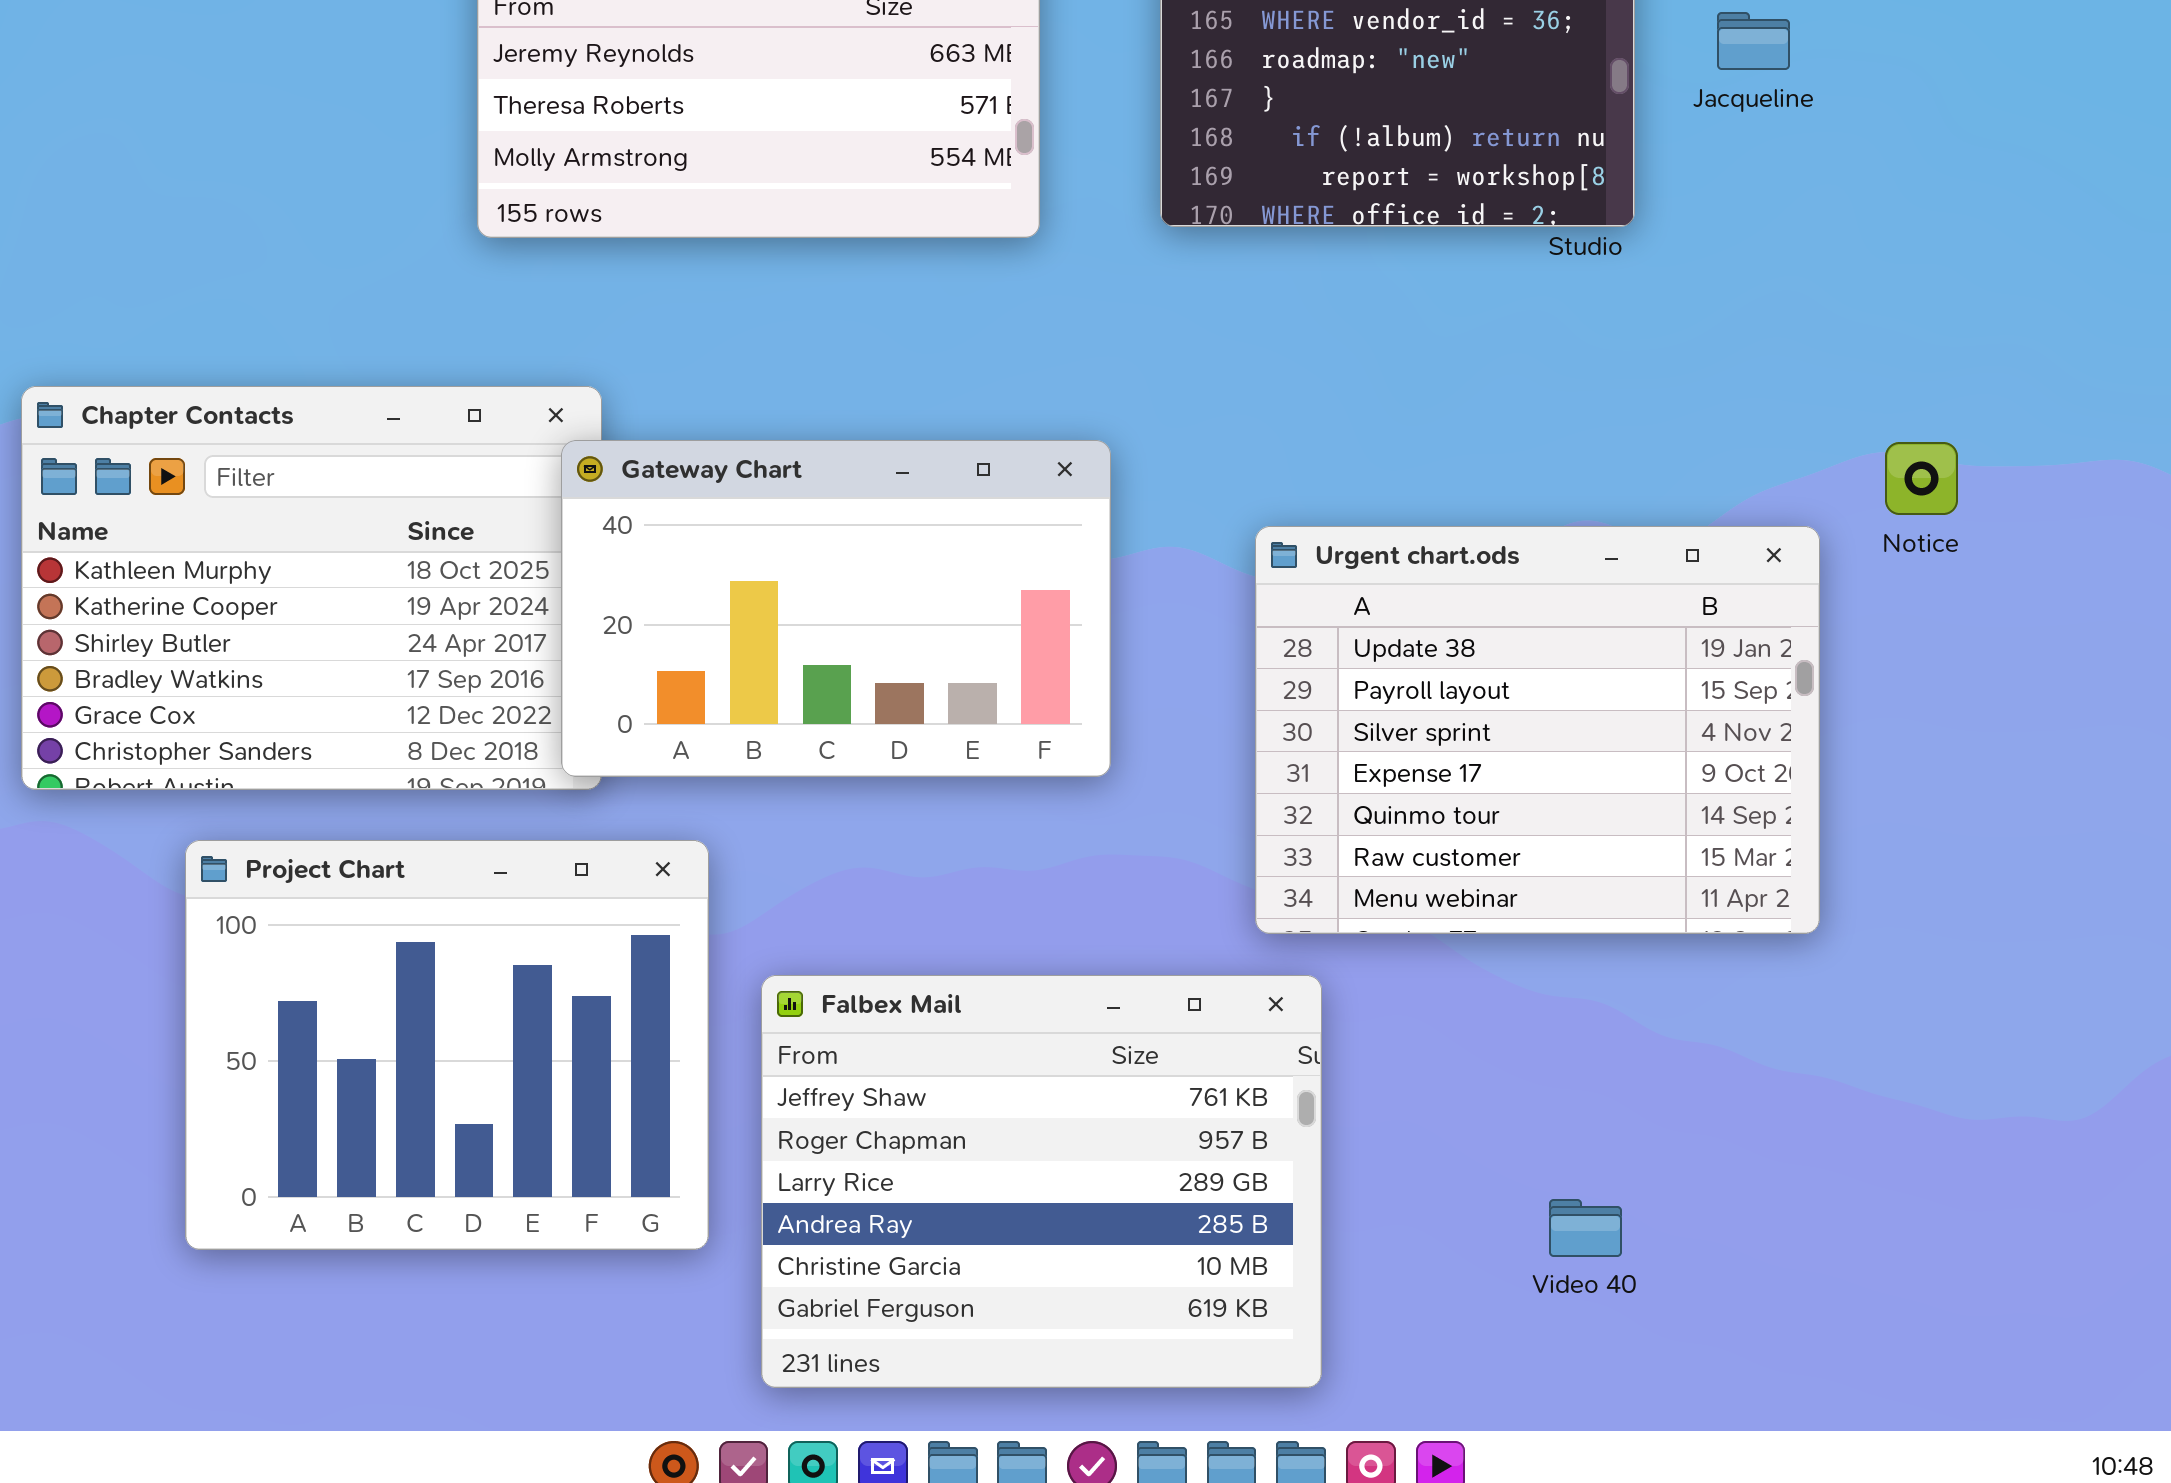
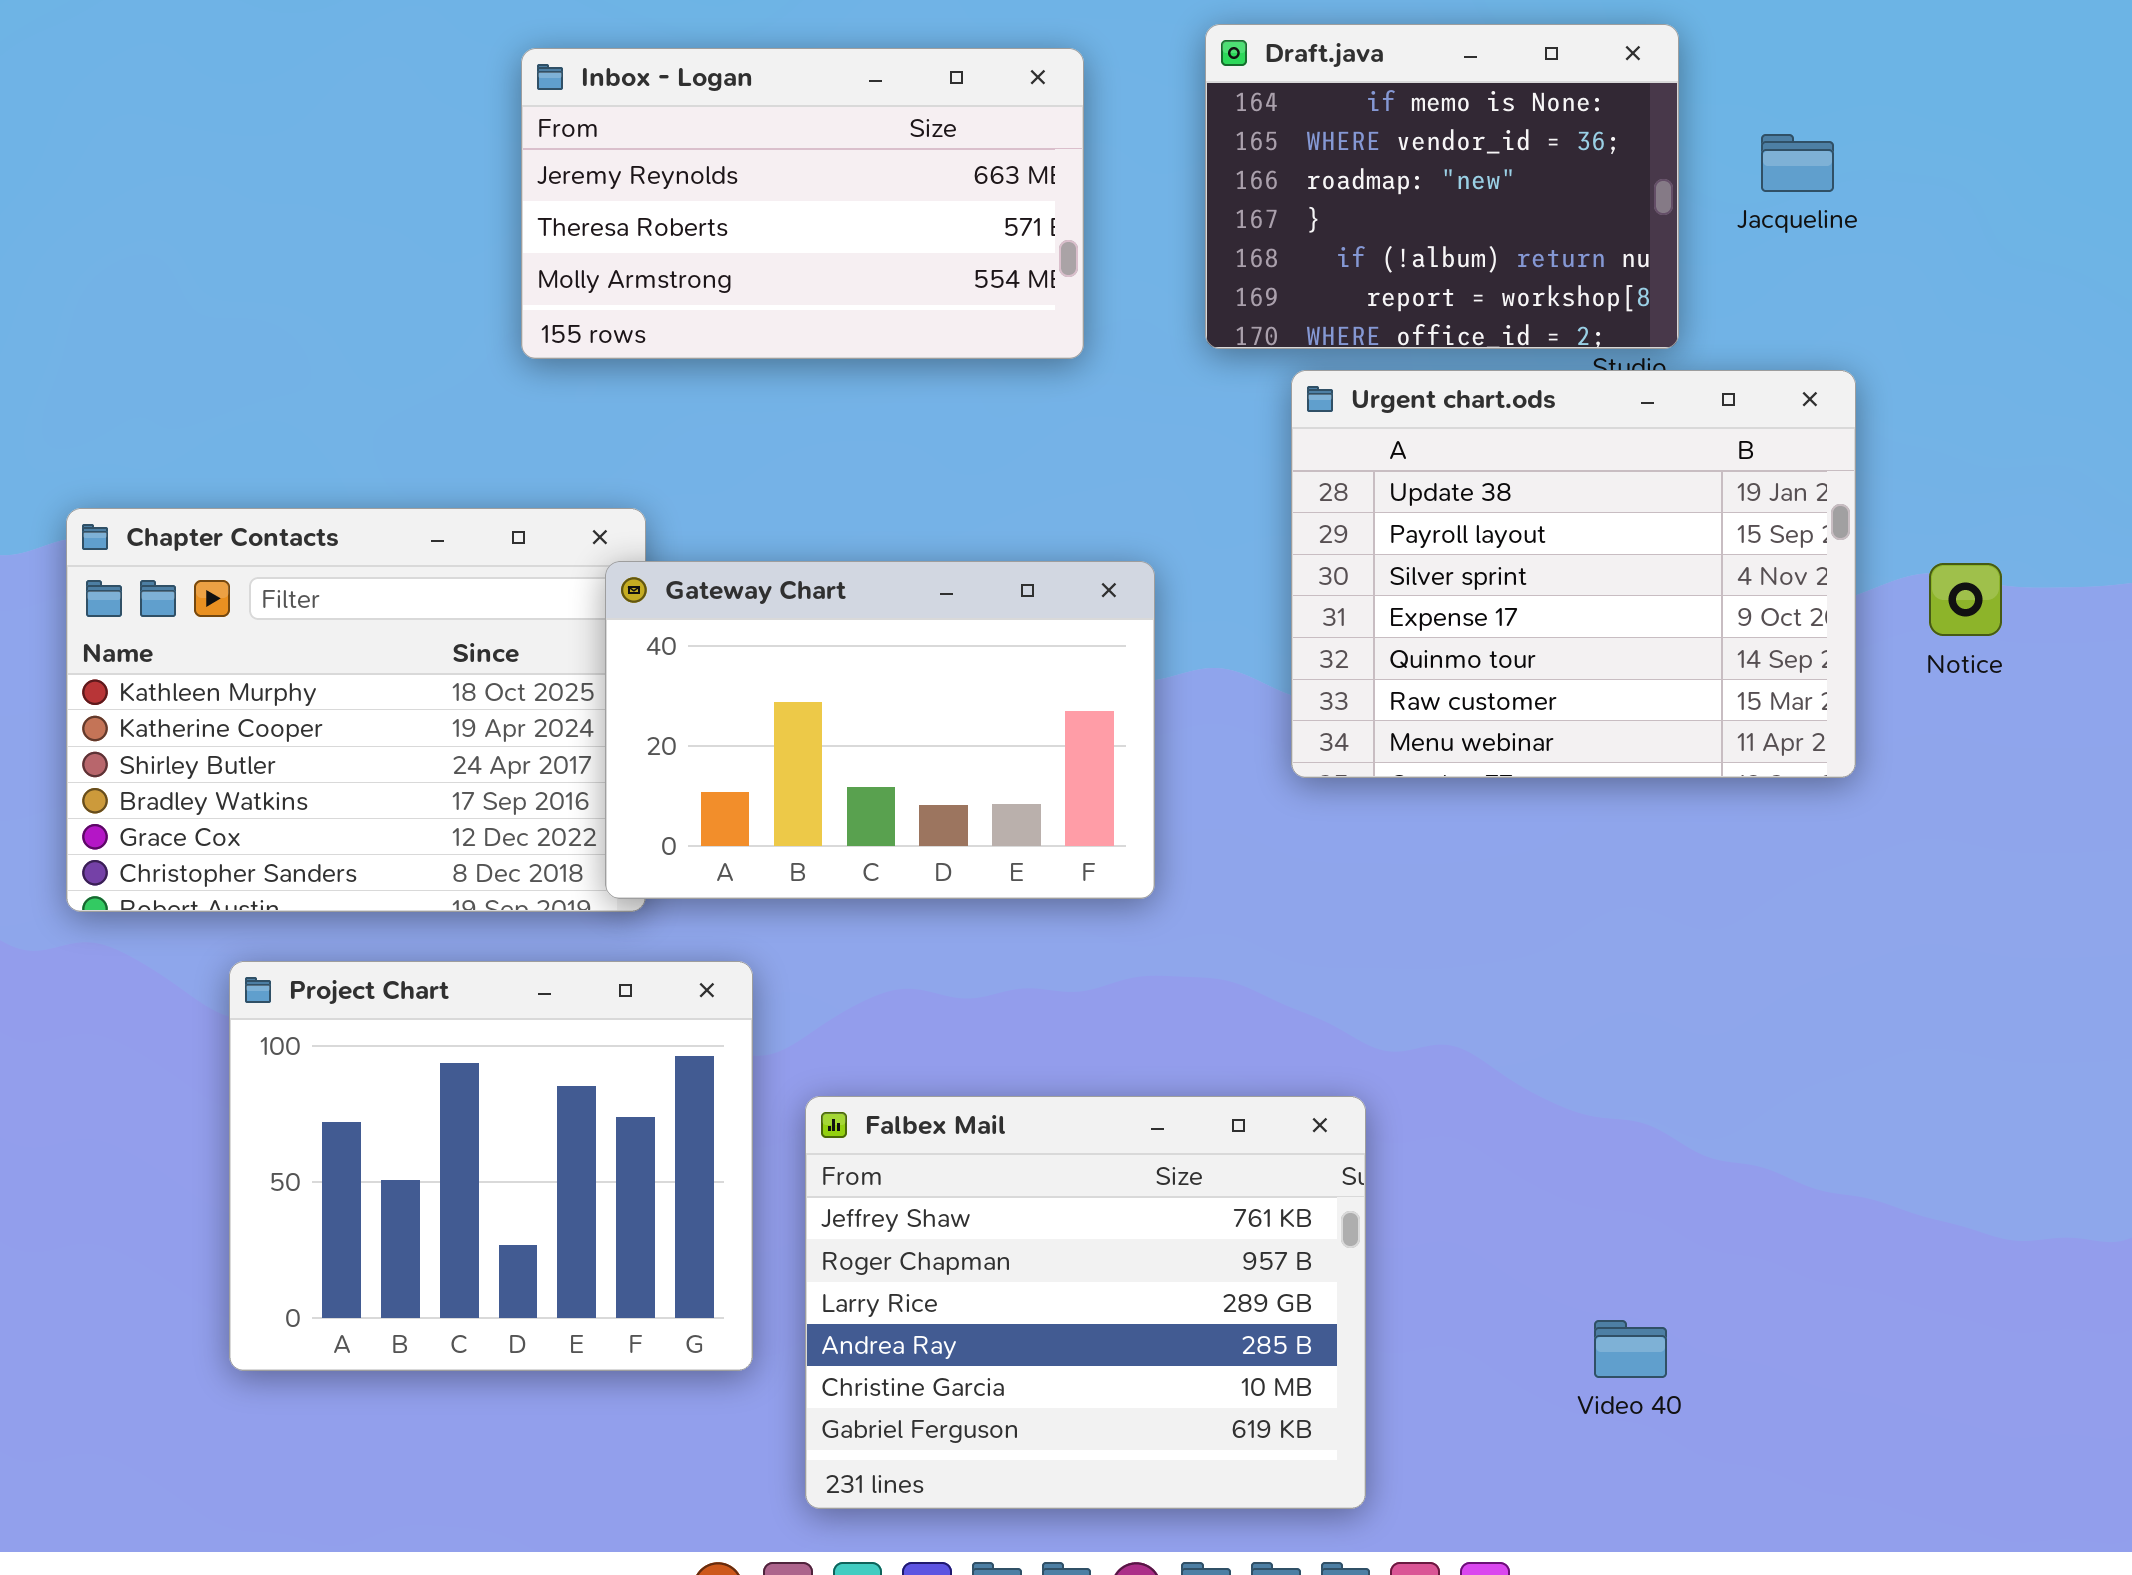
Urgent chart.ods: [1255,526,1820,934] -> [1291,370,1856,778], moved

